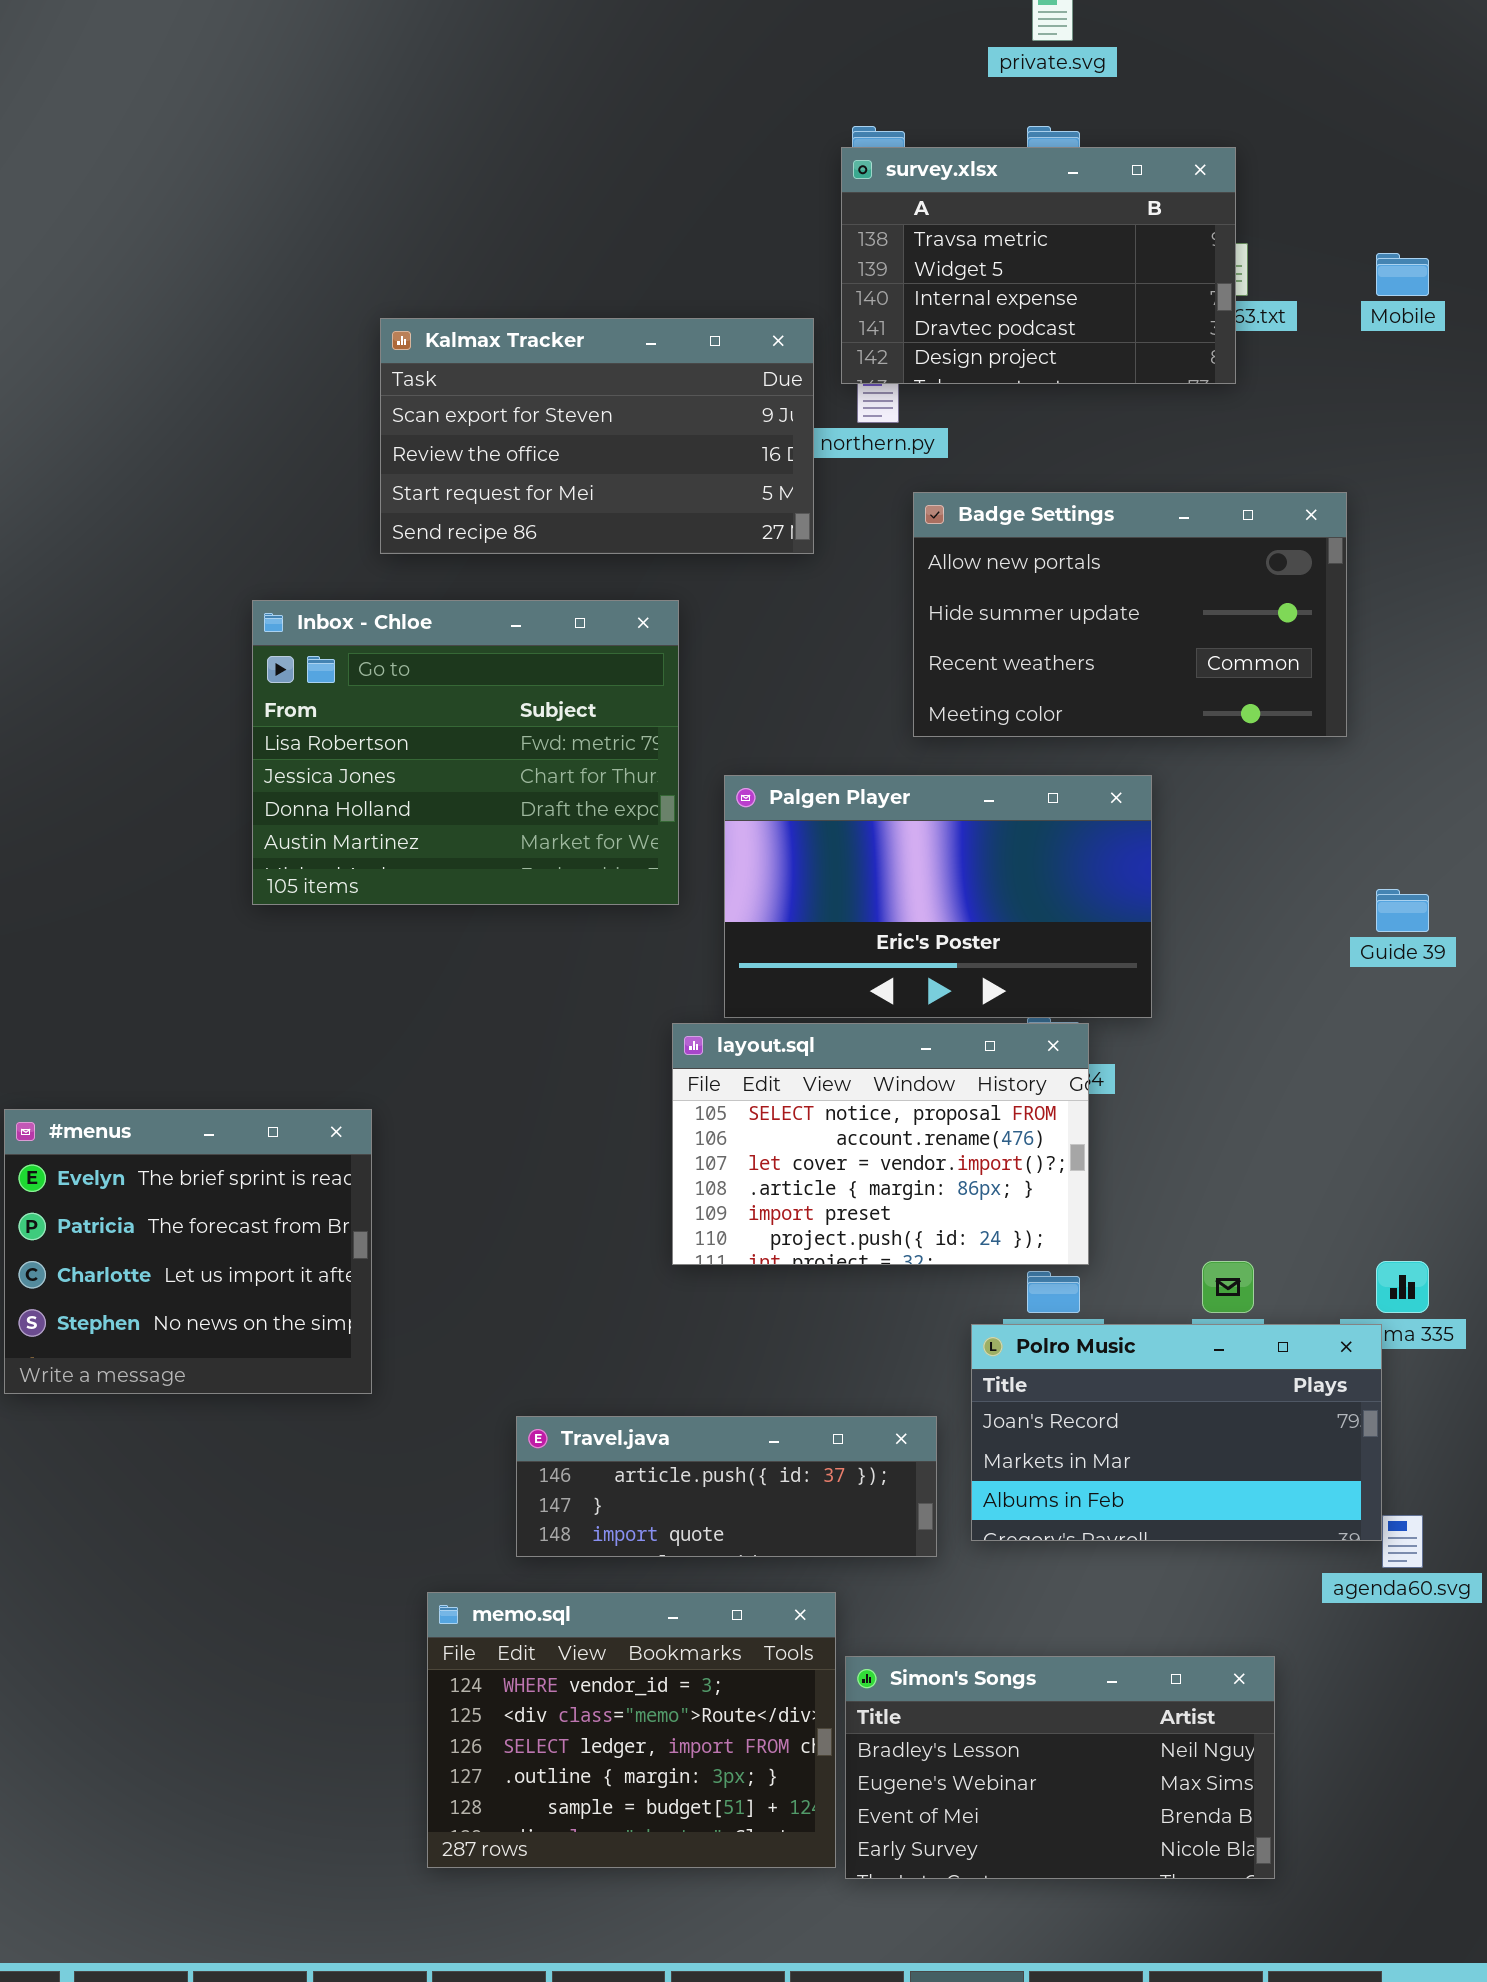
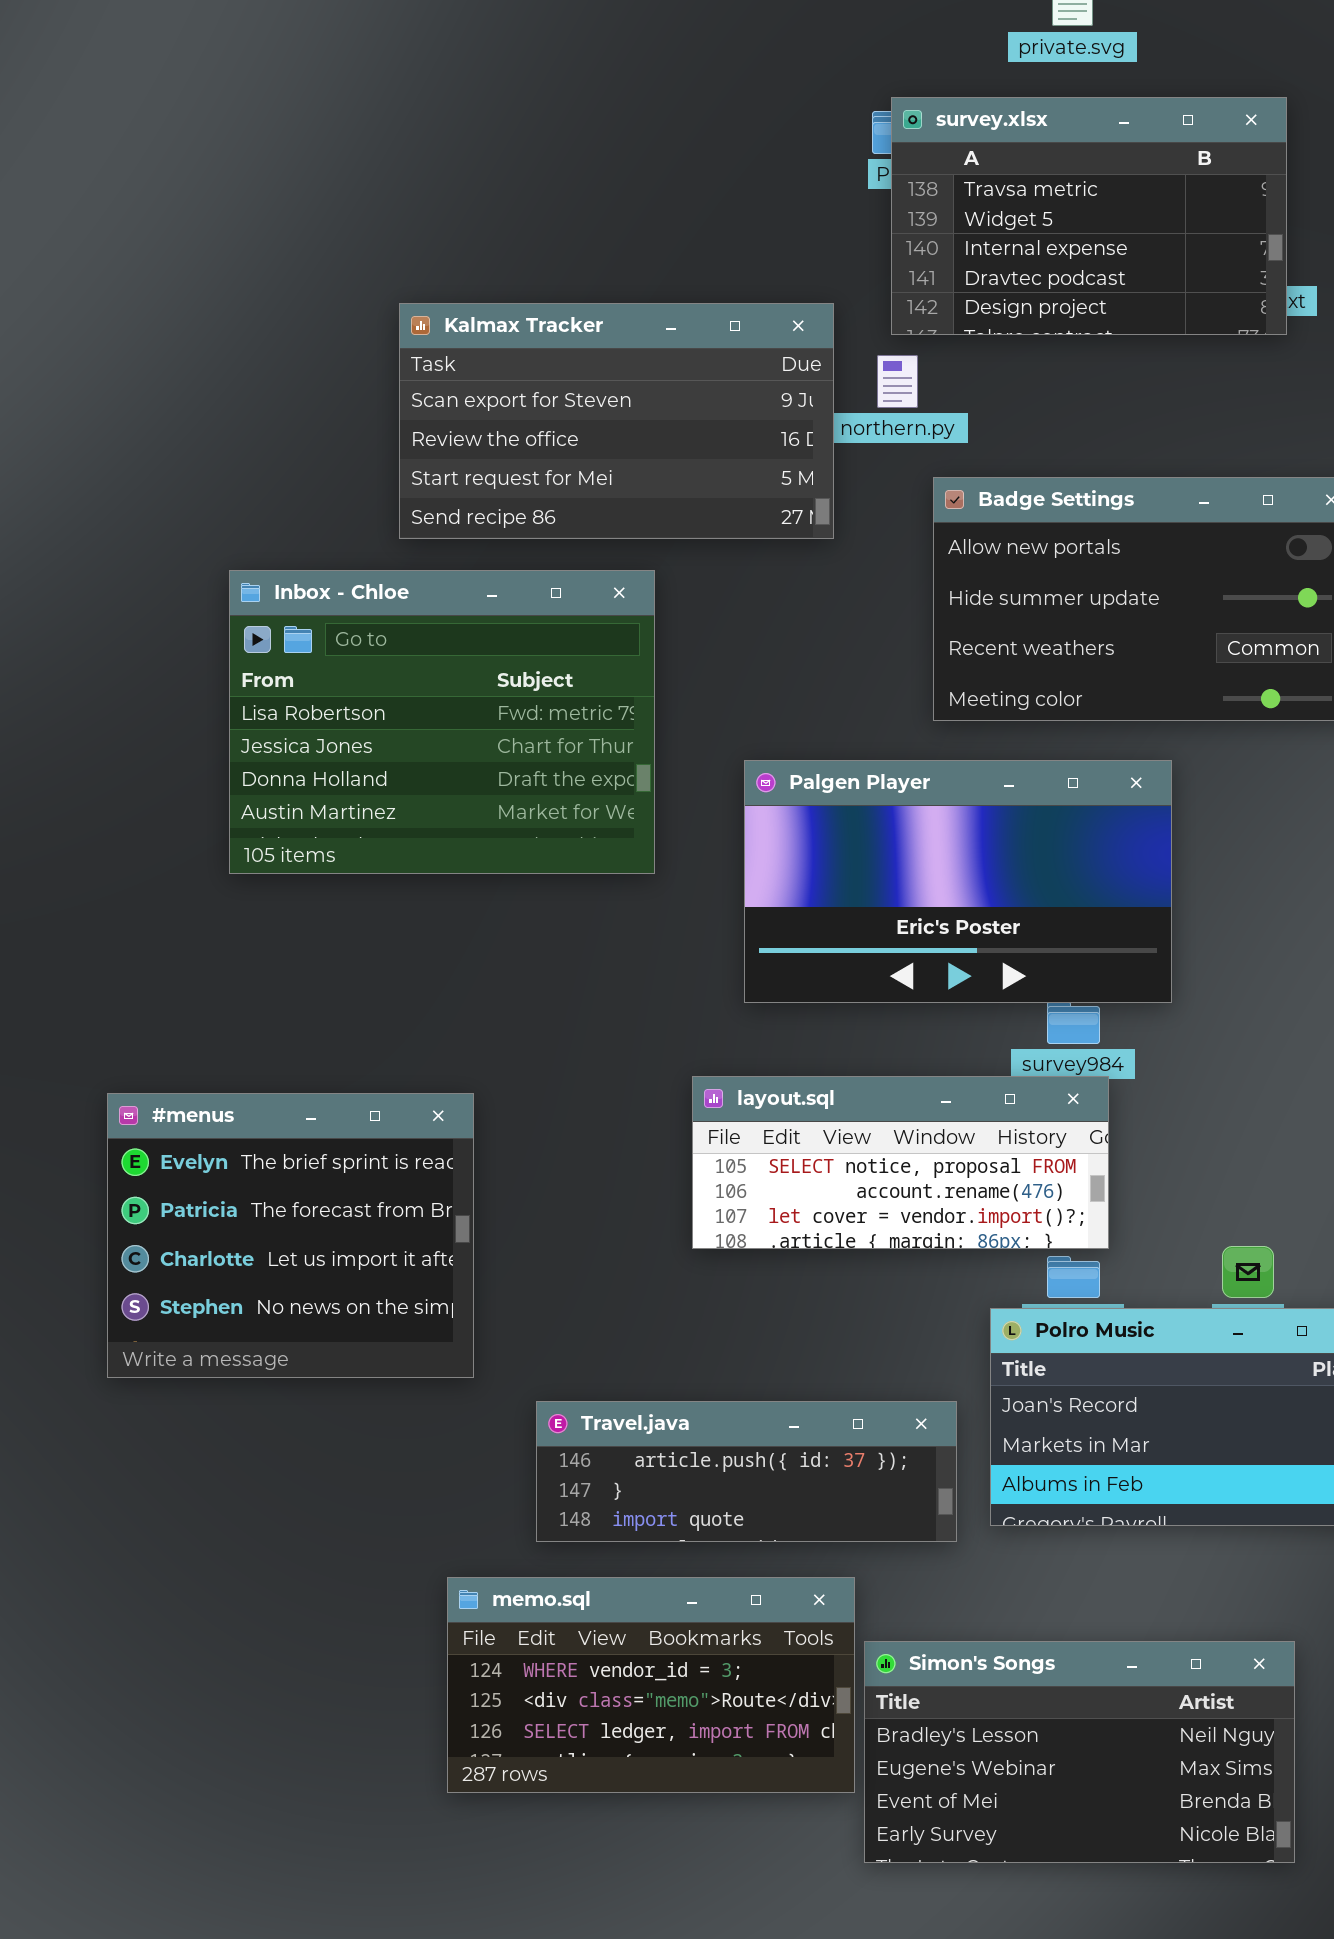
survey.xlsx: [841,147,1236,384] -> [891,97,1287,335], moved
Inbox - Chloe: [252,600,679,905] -> [229,570,655,874], moved
layout.sql: [672,1023,1089,1265] -> [692,1076,1109,1249], resized
#menus: [4,1109,372,1394] -> [107,1093,474,1378], moved
memo.sql: [427,1592,836,1868] -> [447,1577,855,1793], resized

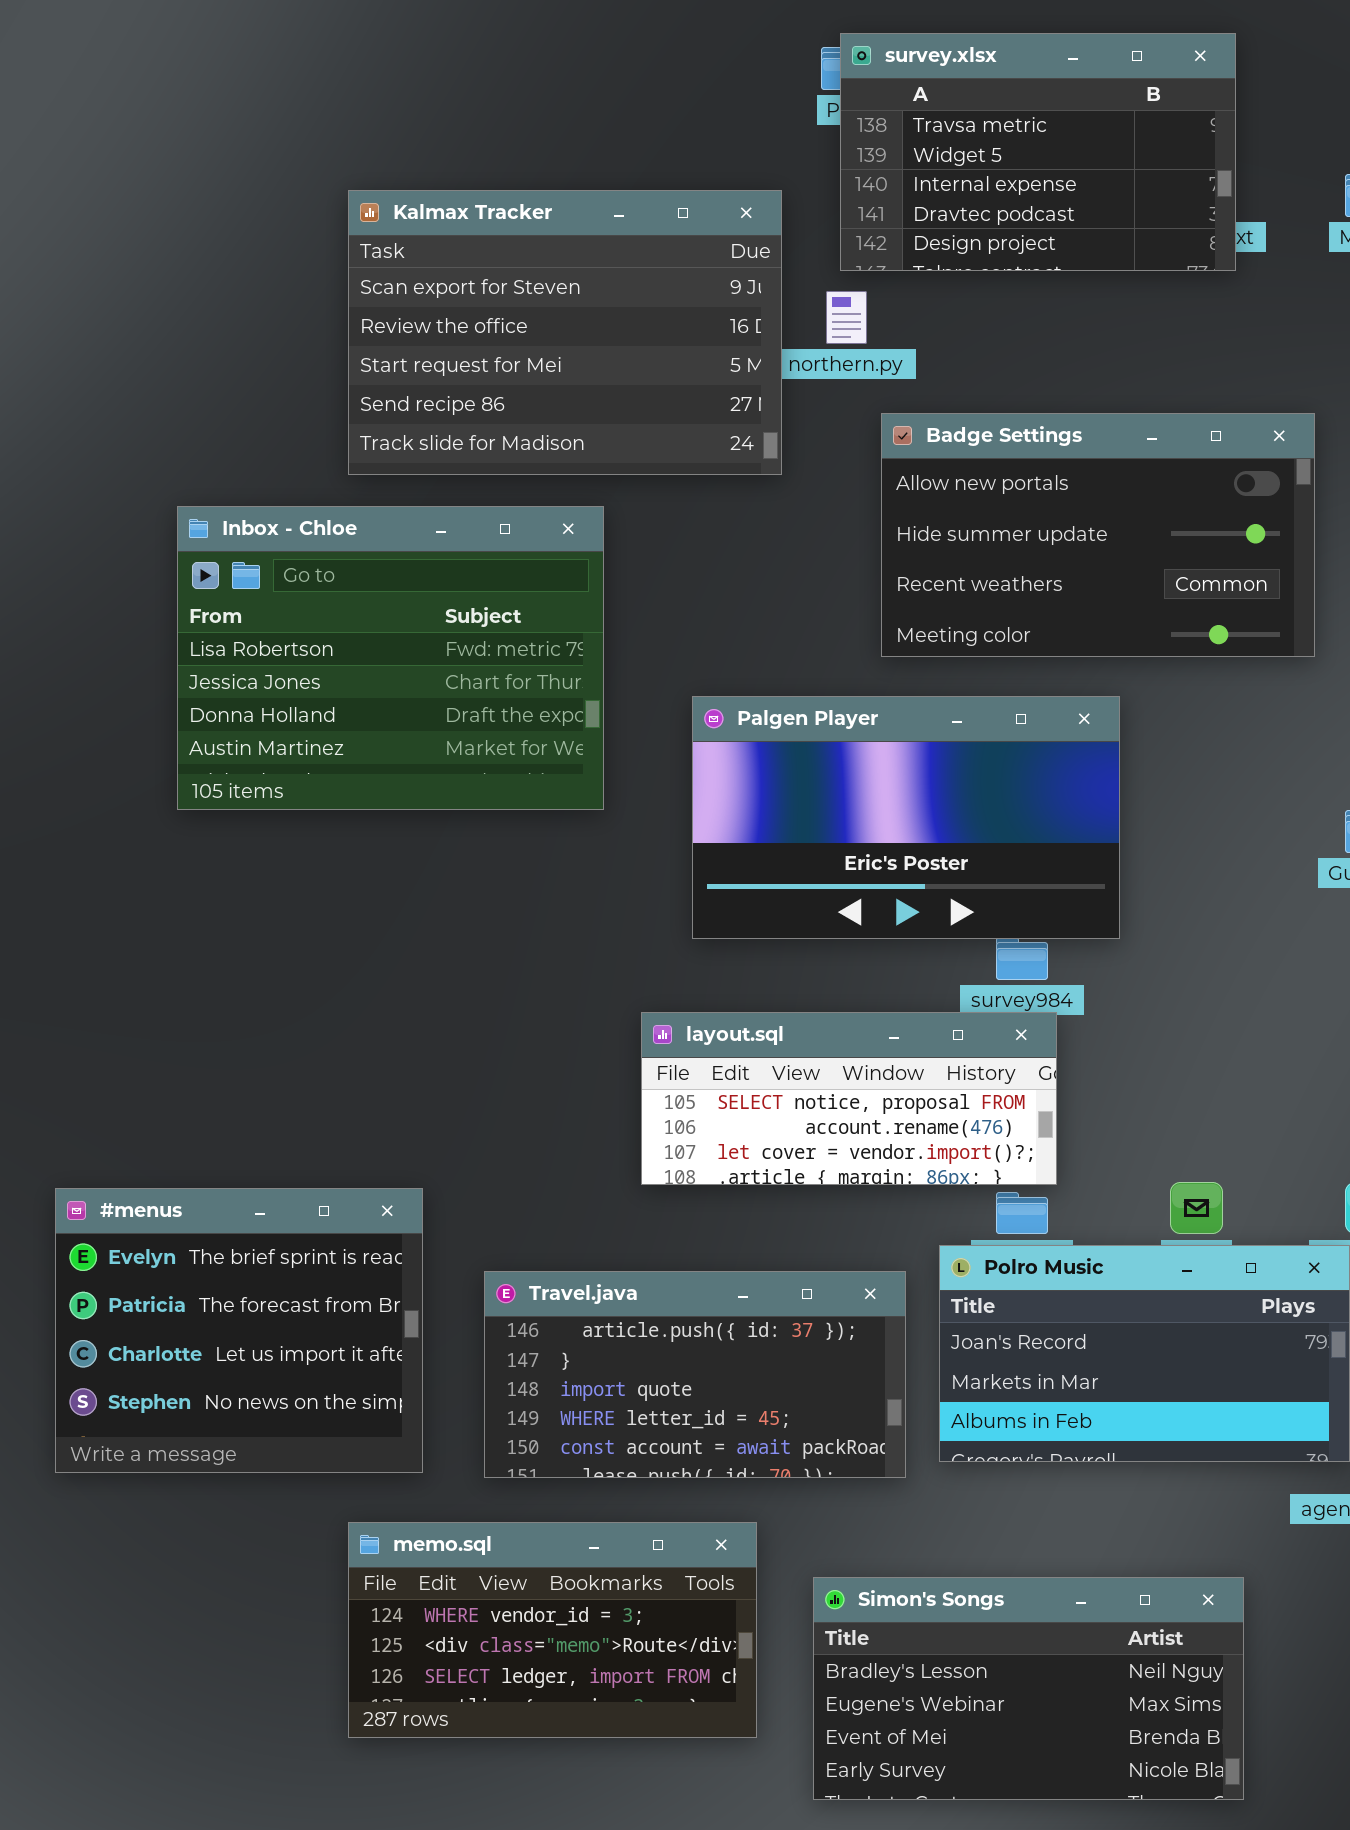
Kalmax Tracker: [399,303,834,539] -> [348,190,782,475], resized
#menus: [107,1093,474,1378] -> [55,1188,423,1473], moved
Travel.java: [536,1401,957,1542] -> [484,1271,906,1478], resized
memo.sql: [447,1577,855,1793] -> [348,1522,757,1738], moved

